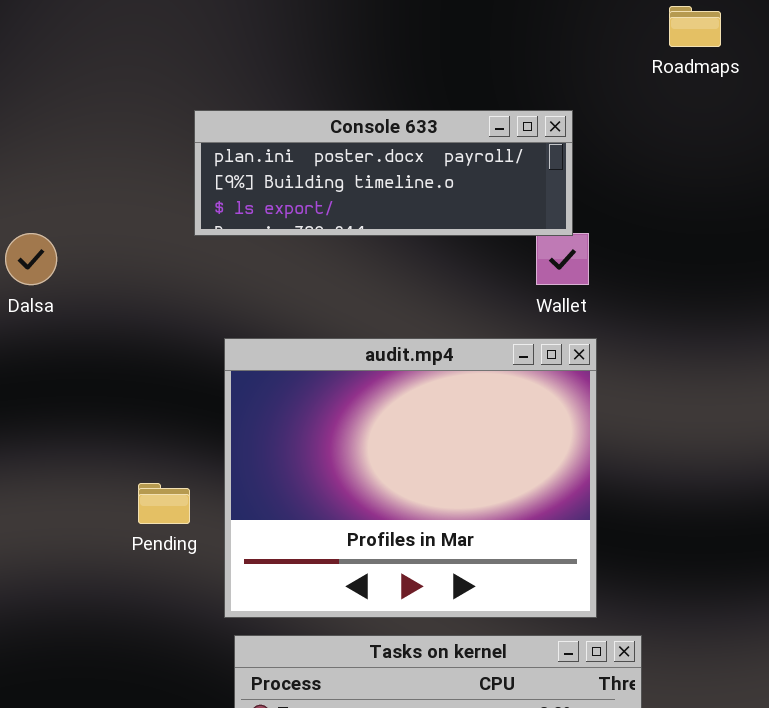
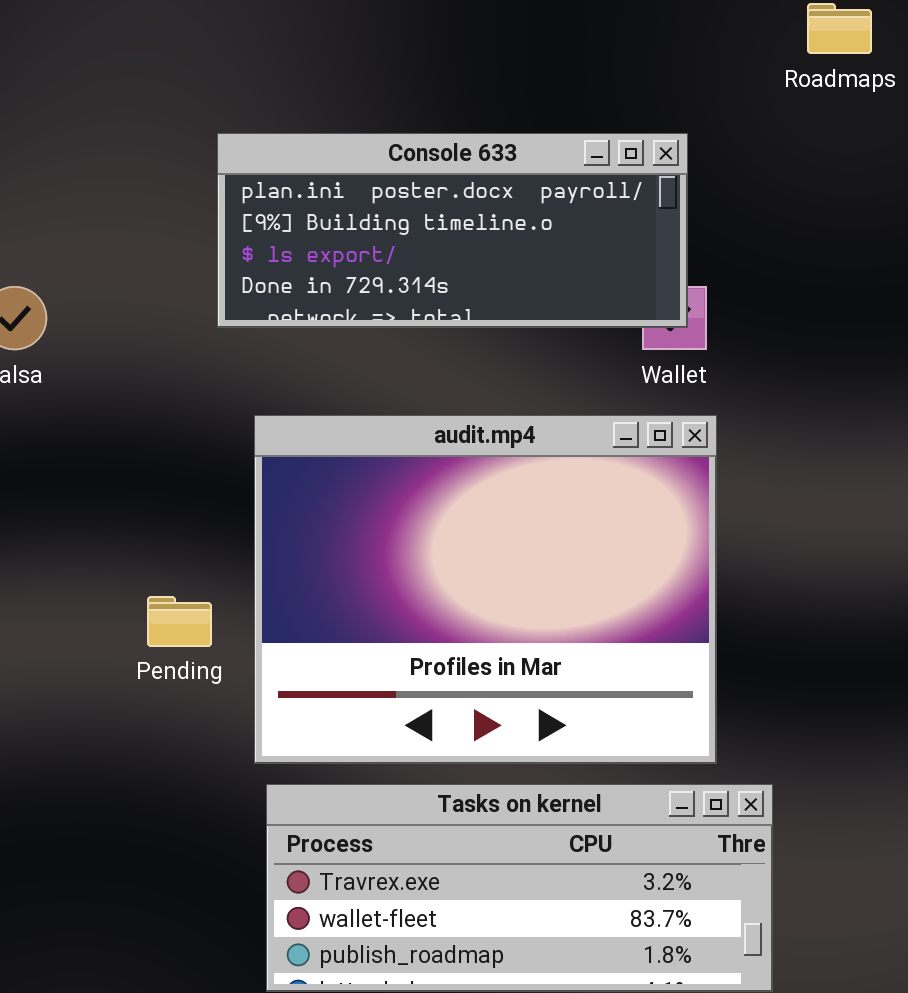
Console 633: [194,110,573,236] -> [217,133,688,328], resized

